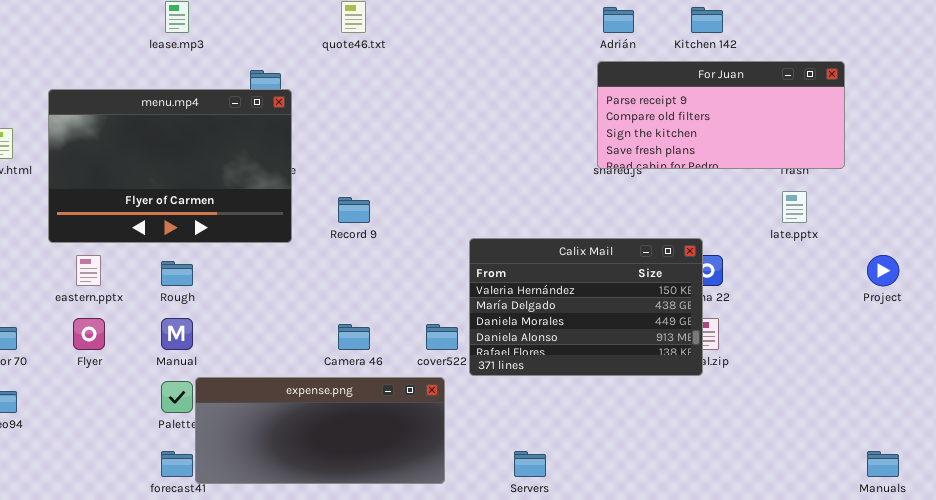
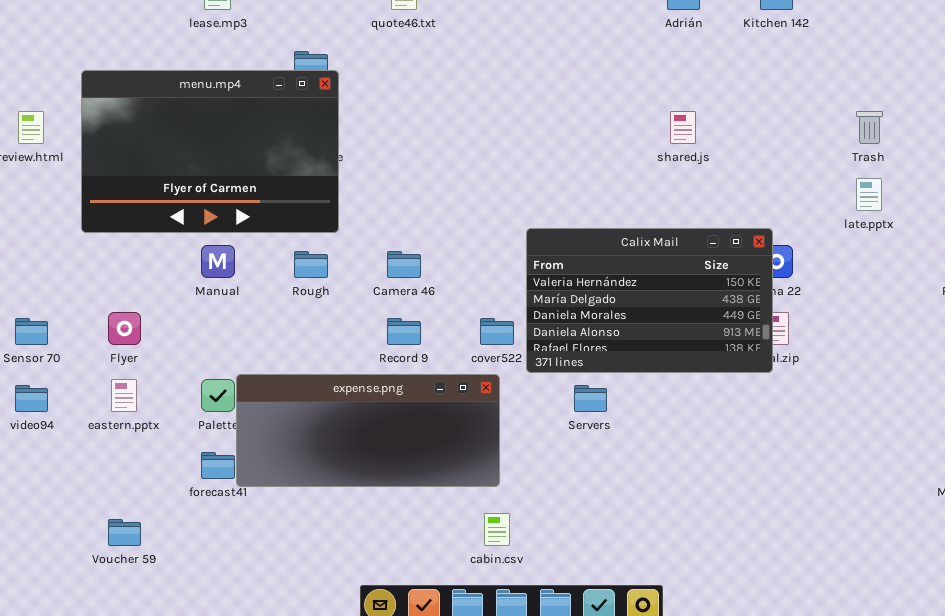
For Juan: [597,61,845,169] -> none, closed
Record 9: [338,197,370,223] -> [387,318,421,345], moved
eastern.pptx: [76,255,101,286] -> [111,379,137,412], moved
Rough: [161,261,193,286] -> [294,251,328,278], moved
Manual: [161,318,193,350] -> [201,245,235,278], moved
Camera 46: [338,324,370,350] -> [387,251,421,278], moved
Servers: [514,451,546,477] -> [574,385,607,412], moved

